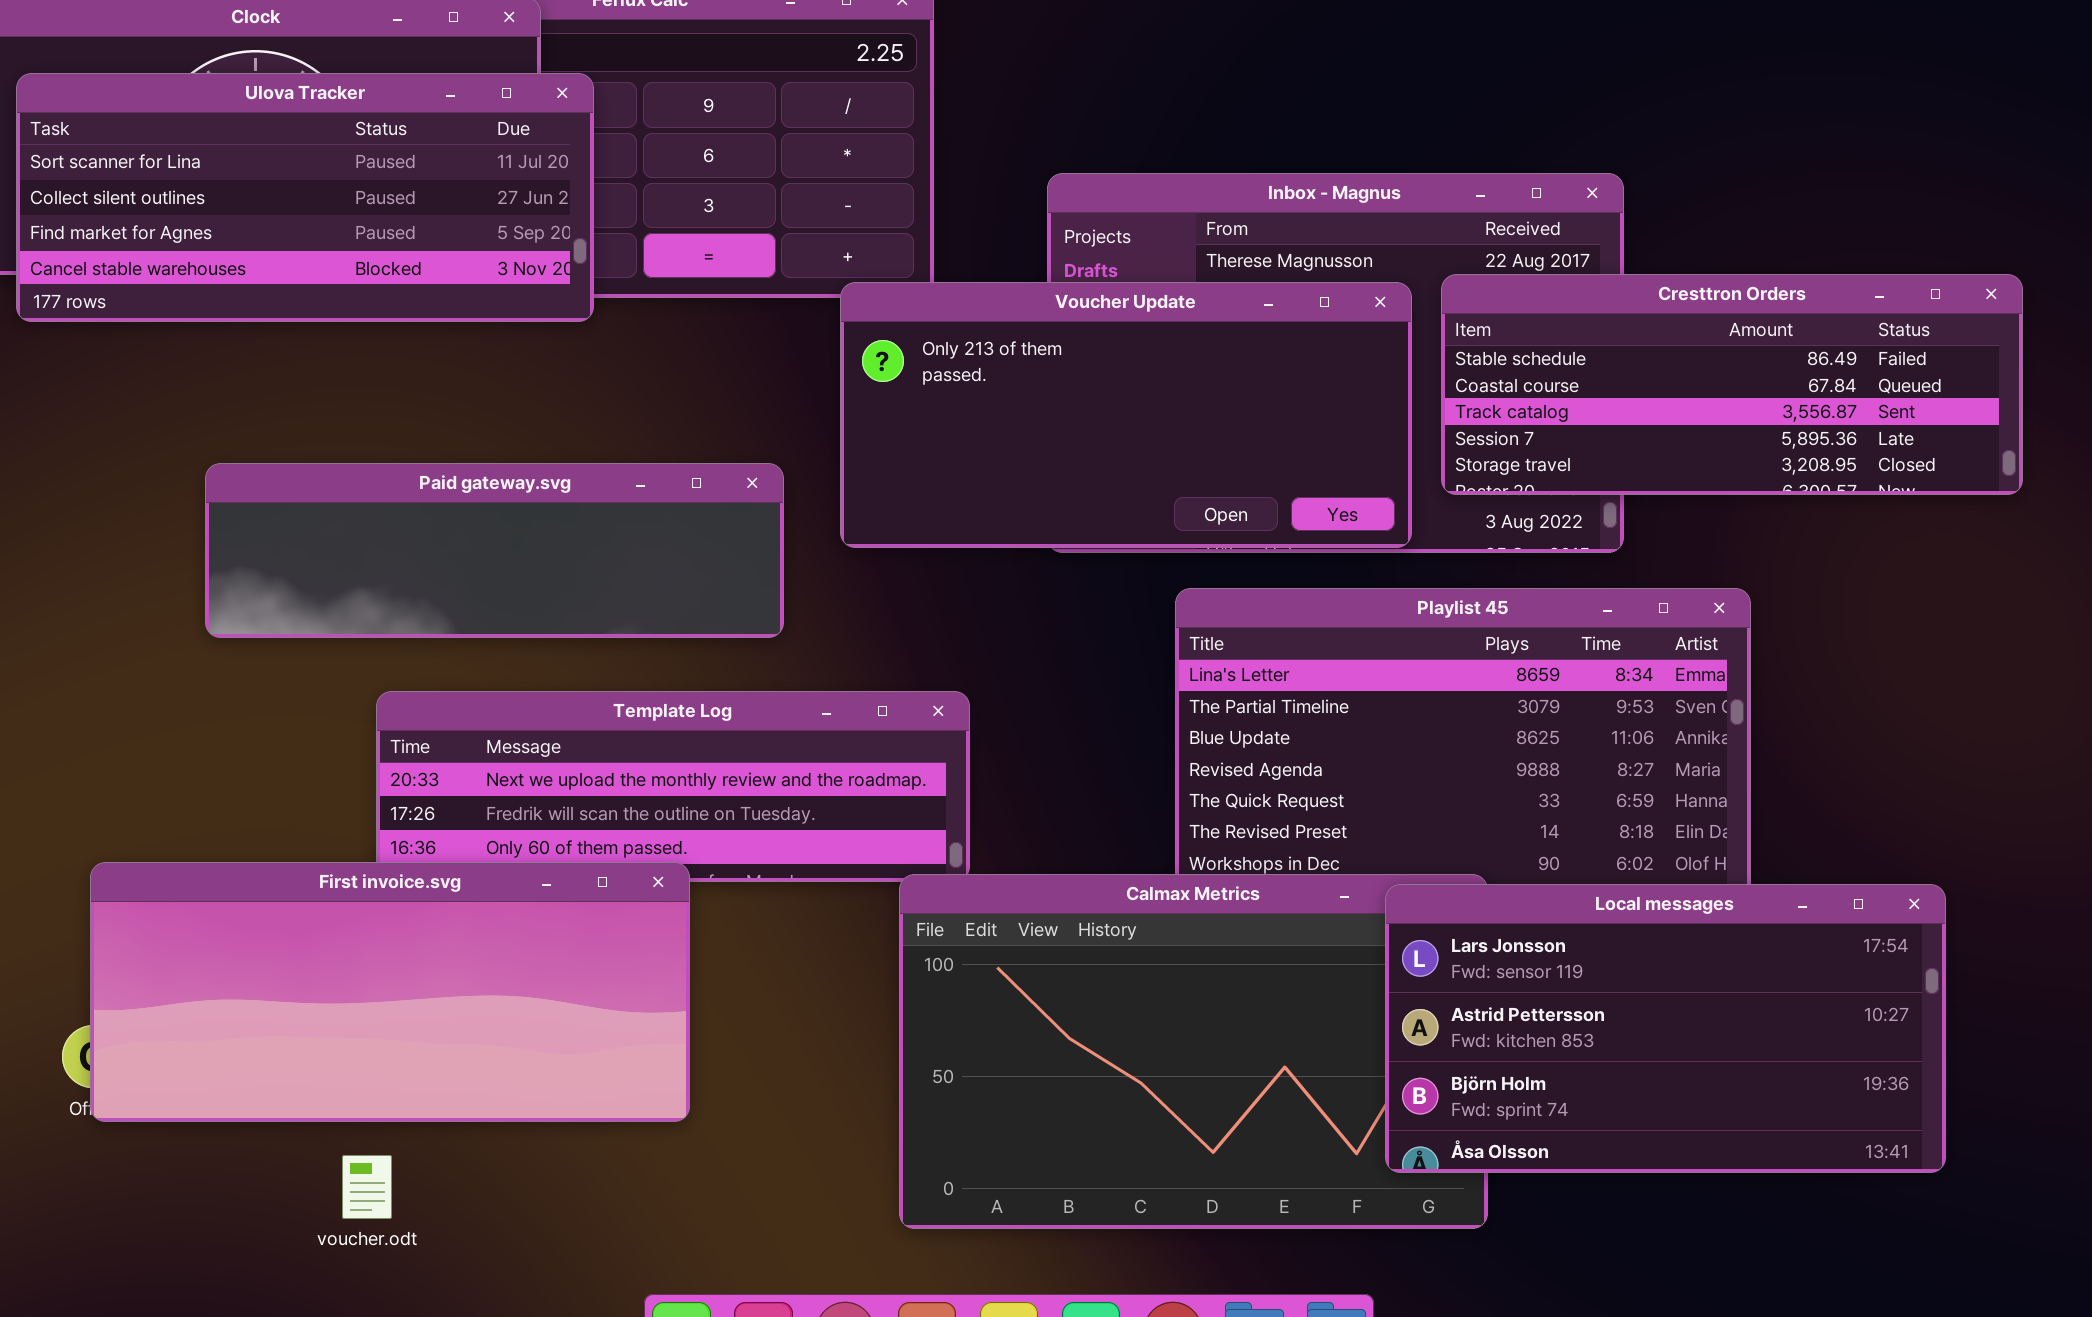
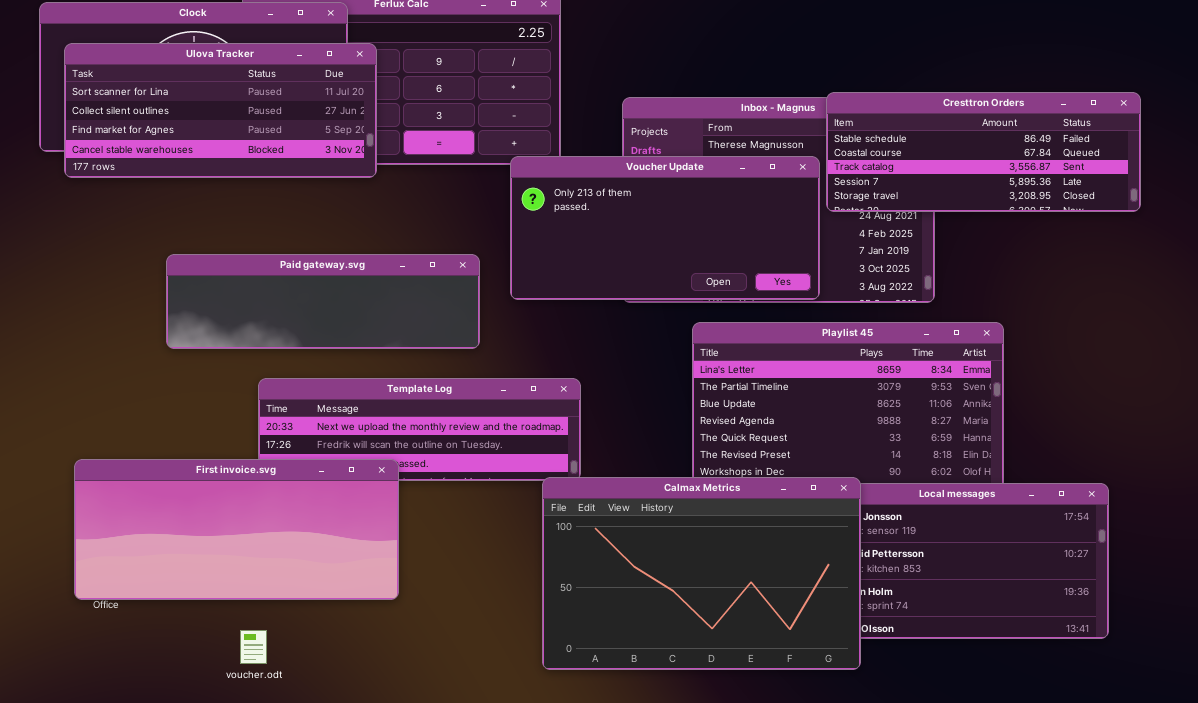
Cresttron Orders: [1441,274,2023,495] -> [826,92,1141,212], moved
First invoice.svg: [90,862,690,1122] -> [74,459,399,600], moved
Calmax Metrics: [899,874,1488,1229] -> [542,477,861,670], raised

